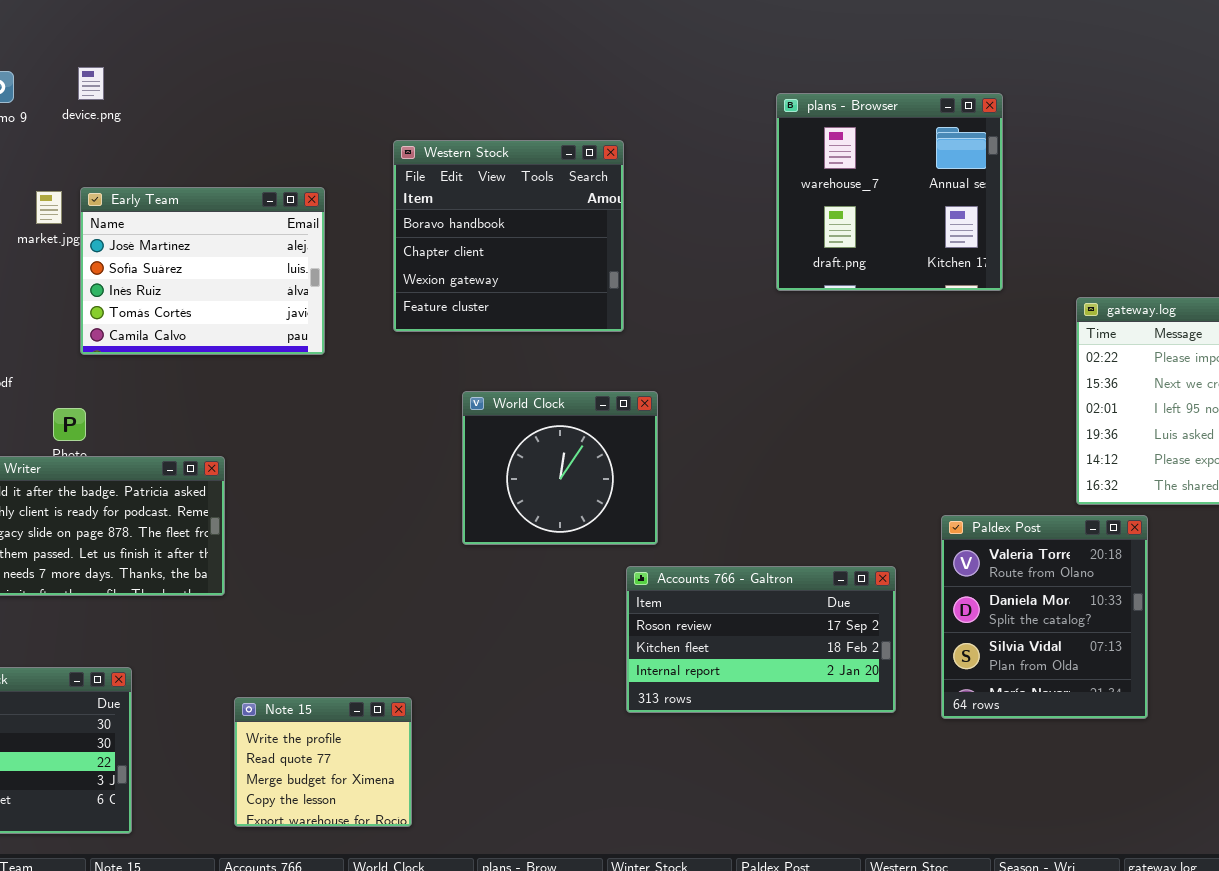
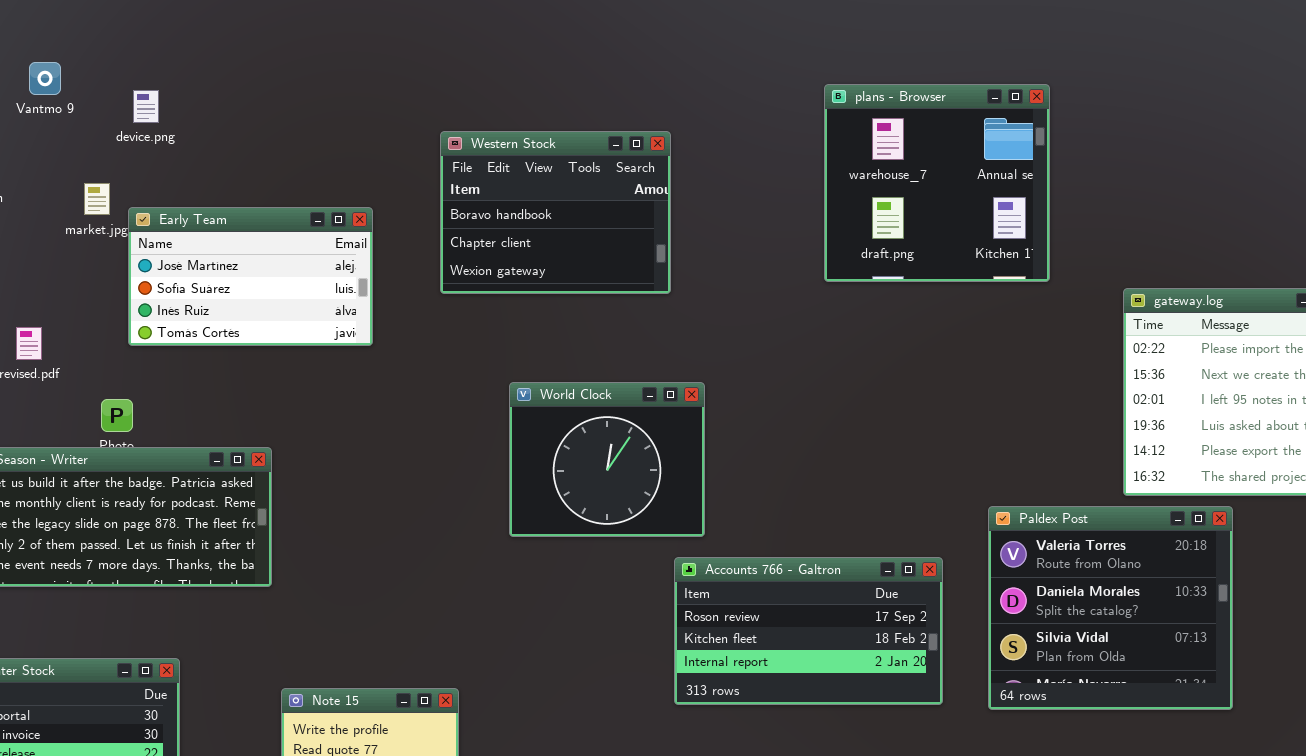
device.png: [78,67,104,100] -> [133,90,159,123], moved
Western Stock: [393,140,624,332] -> [440,131,671,294], resized
Early Team: [80,187,325,355] -> [128,207,373,346], resized
Paldex Post: [941,515,1148,719] -> [988,506,1233,710], resized

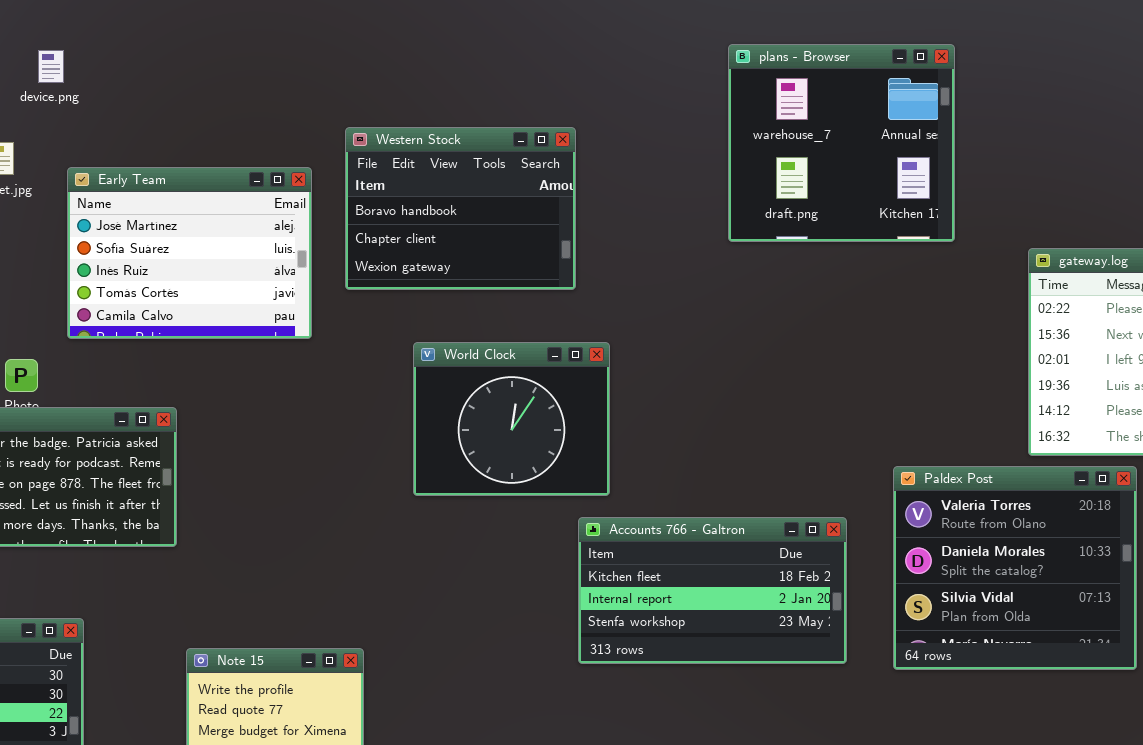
Western Stock: [440,131,671,294] -> [345,127,576,290], moved
Early Team: [128,207,373,346] -> [67,167,312,339], moved, resized
Accounts 766 - Galtron: [674,557,943,705] -> [578,517,847,664], scrolled down 1 row

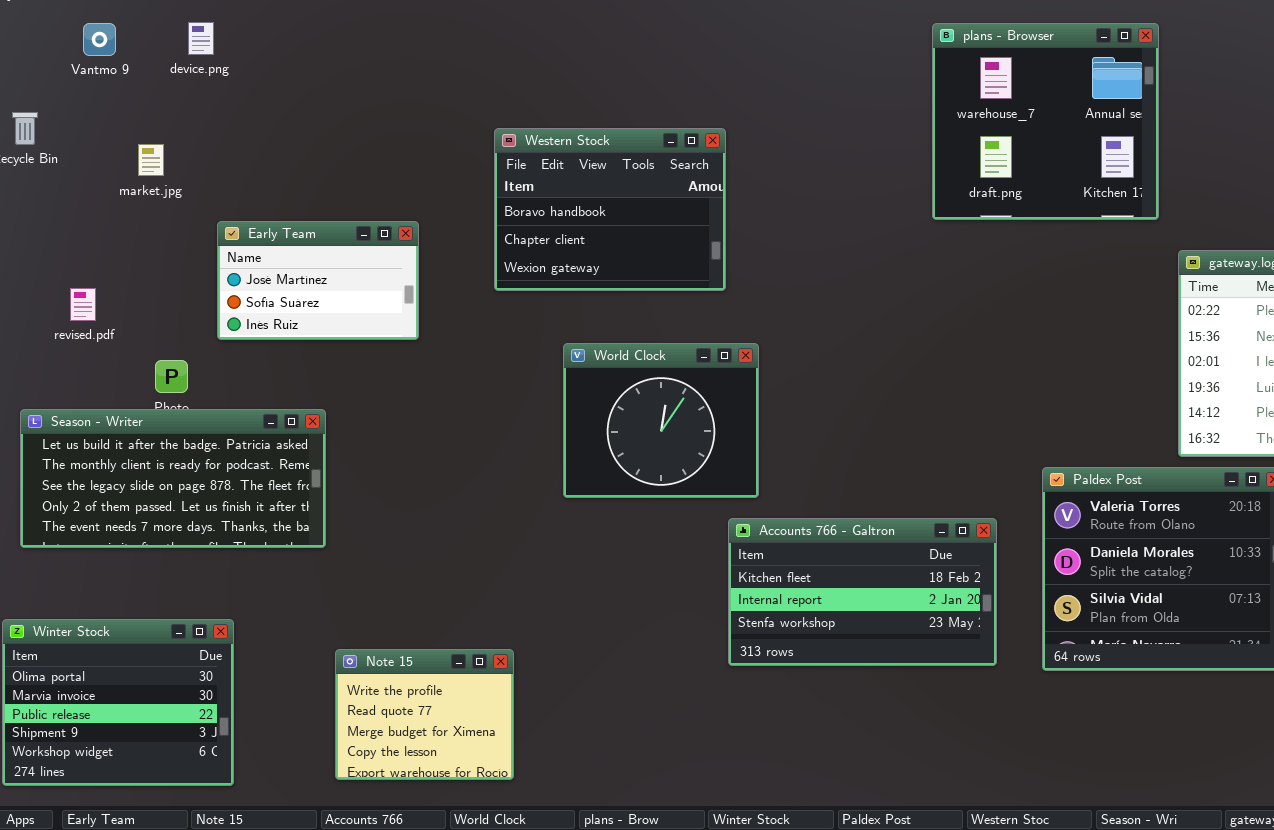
plans - Browser: [728,44,955,242] -> [932,23,1159,220], moved
device.png: [38,50,64,83] -> [188,22,214,55], moved
Early Team: [67,167,312,339] -> [217,221,419,340], resized

